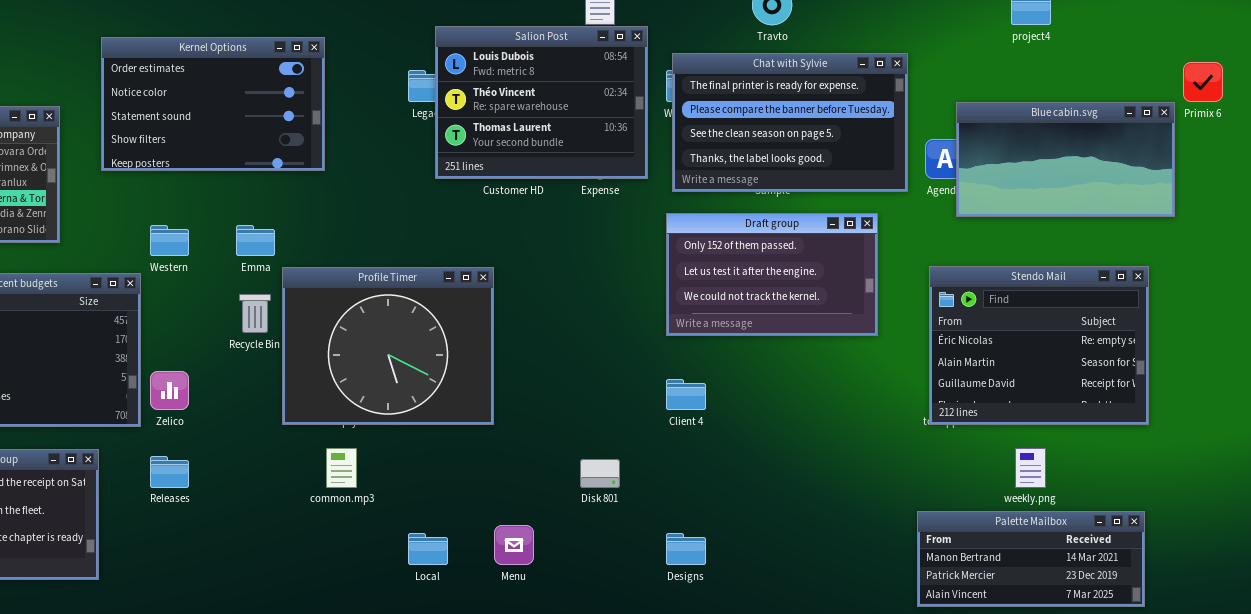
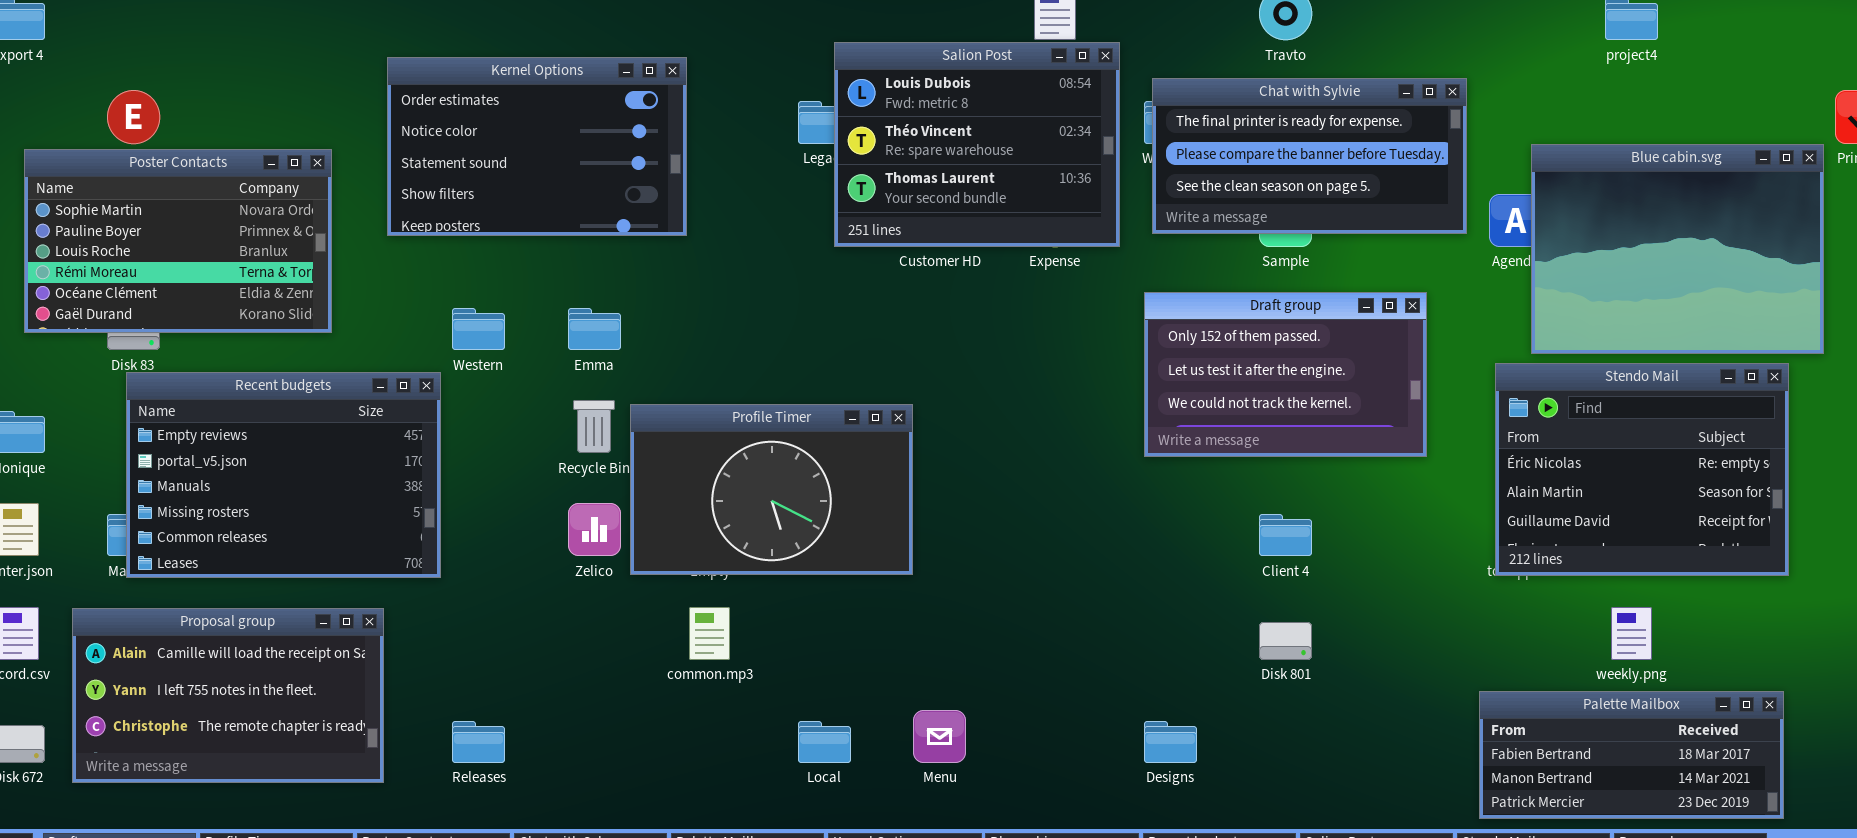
Chat with Sylvie: [672,53,908,192] -> [1152,78,1467,234], resized
Blue cabin.svg: [956,102,1175,217] -> [1531,144,1824,354], resized
Profile Timer: [282,267,494,425] -> [630,404,913,575], resized
Zelico: [150,371,189,410] -> [568,503,621,556], moved
Client 4: [666,379,706,410] -> [1259,514,1312,556], moved
Releases: [150,456,189,488] -> [452,721,505,763], moved
Disk 801: [580,459,620,488] -> [1259,622,1312,660], moved
Palette Mailbox: [917,511,1145,607] -> [1479,691,1784,819], scrolled up 1 row

